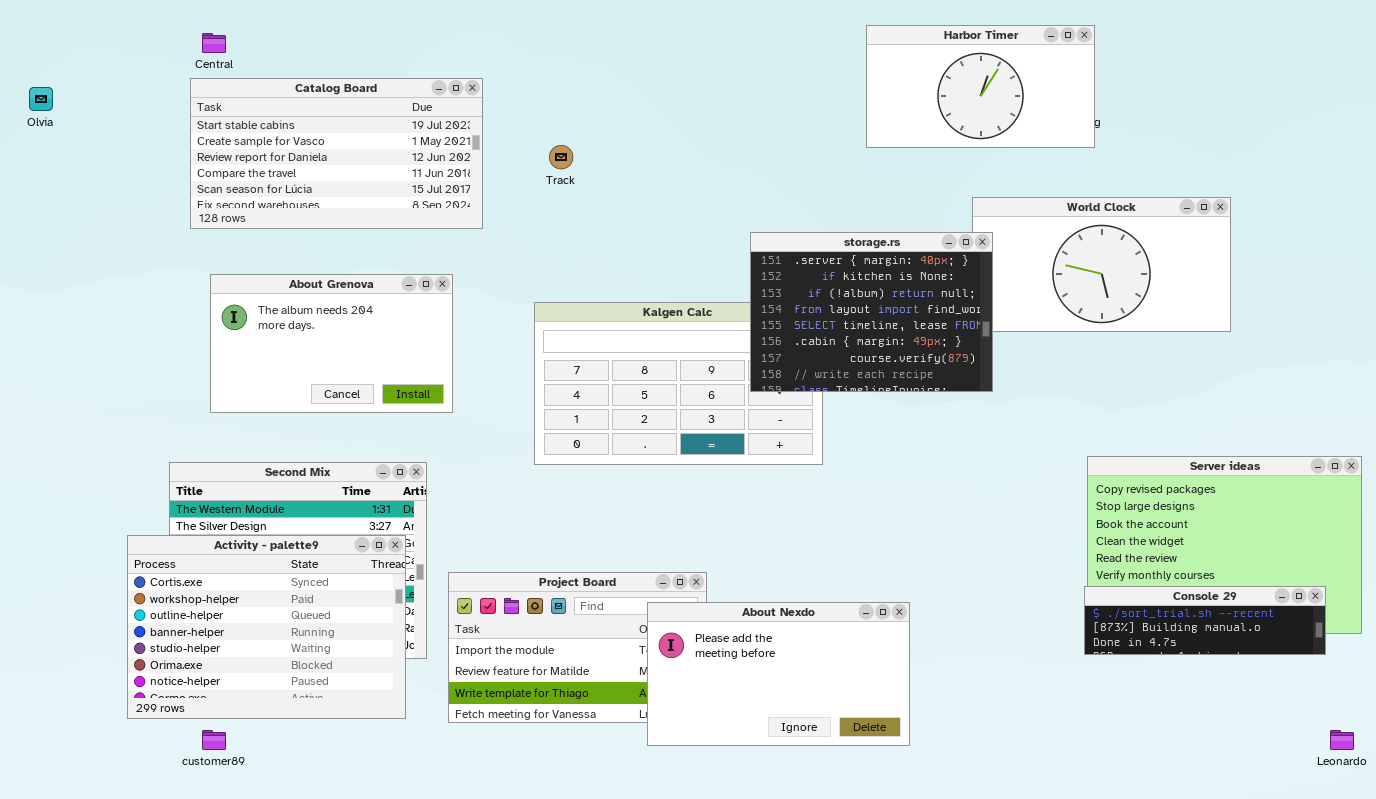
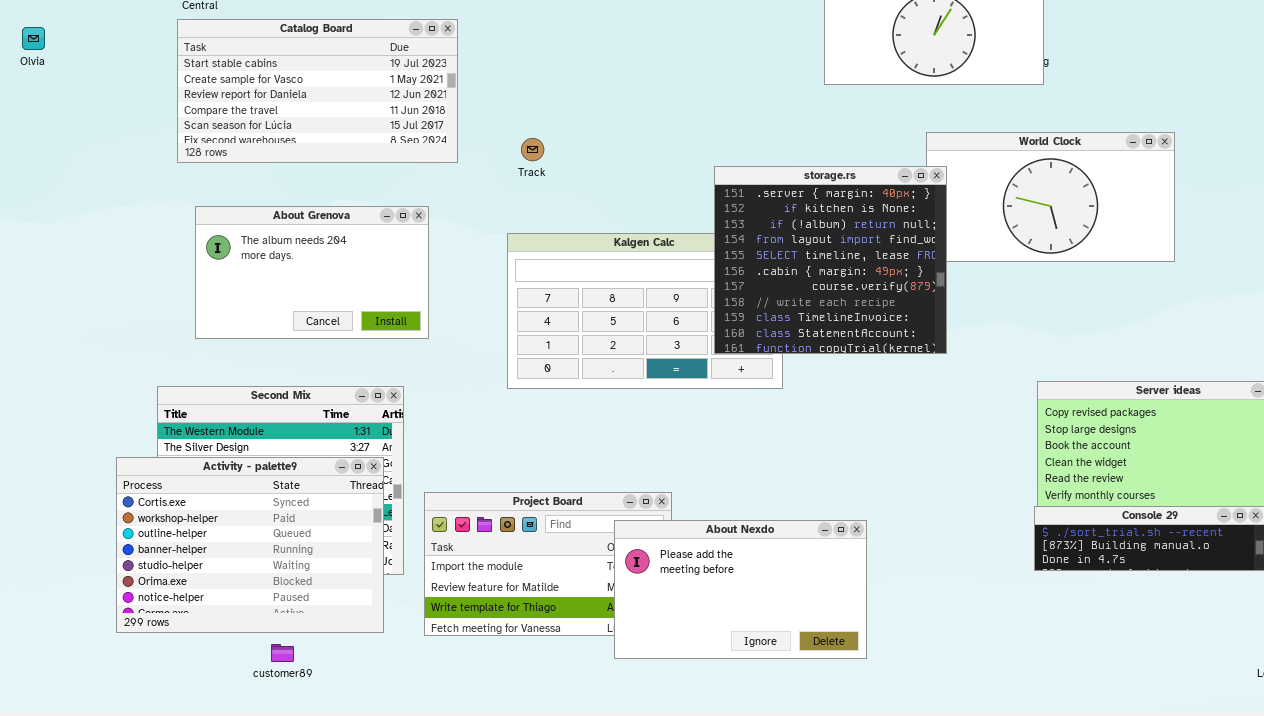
Track: [549,145,573,169] -> [521,138,544,161], moved
storage.rs: [750,232,993,392] -> [714,166,947,354], resized
customer89: [202,730,226,750] -> [271,644,294,662], moved

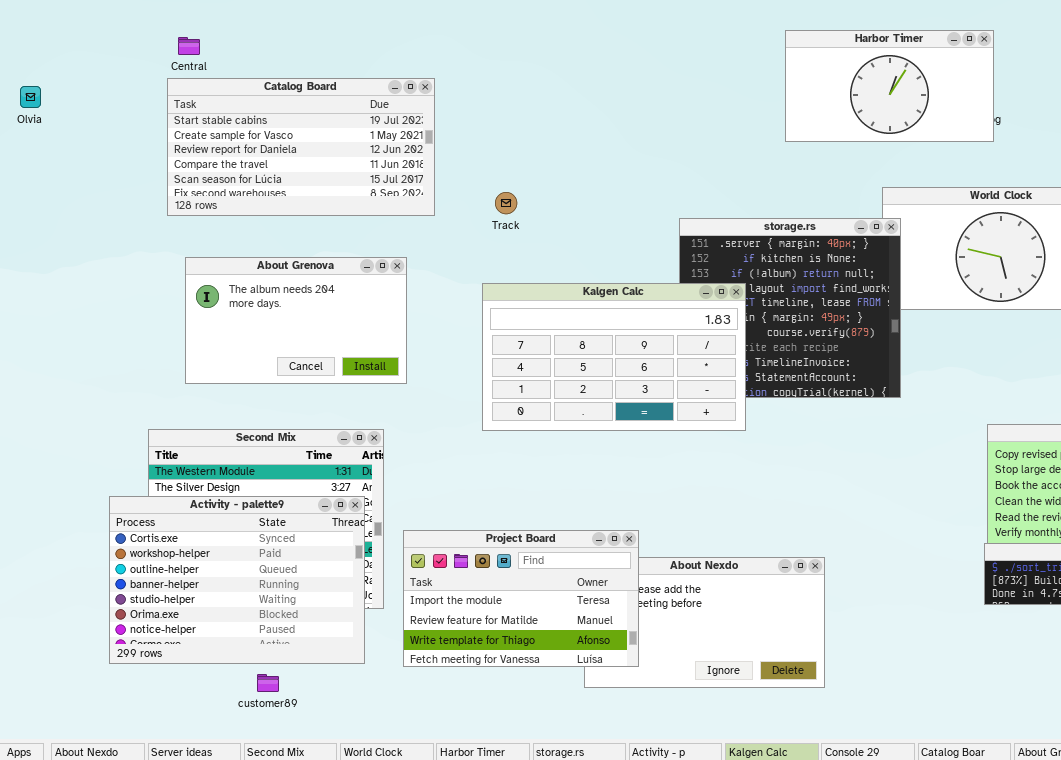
Kalgen Calc: [507,233,783,389] -> [482,283,746,431], raised
Project Board: [424,492,672,636] -> [403,530,639,667], raised

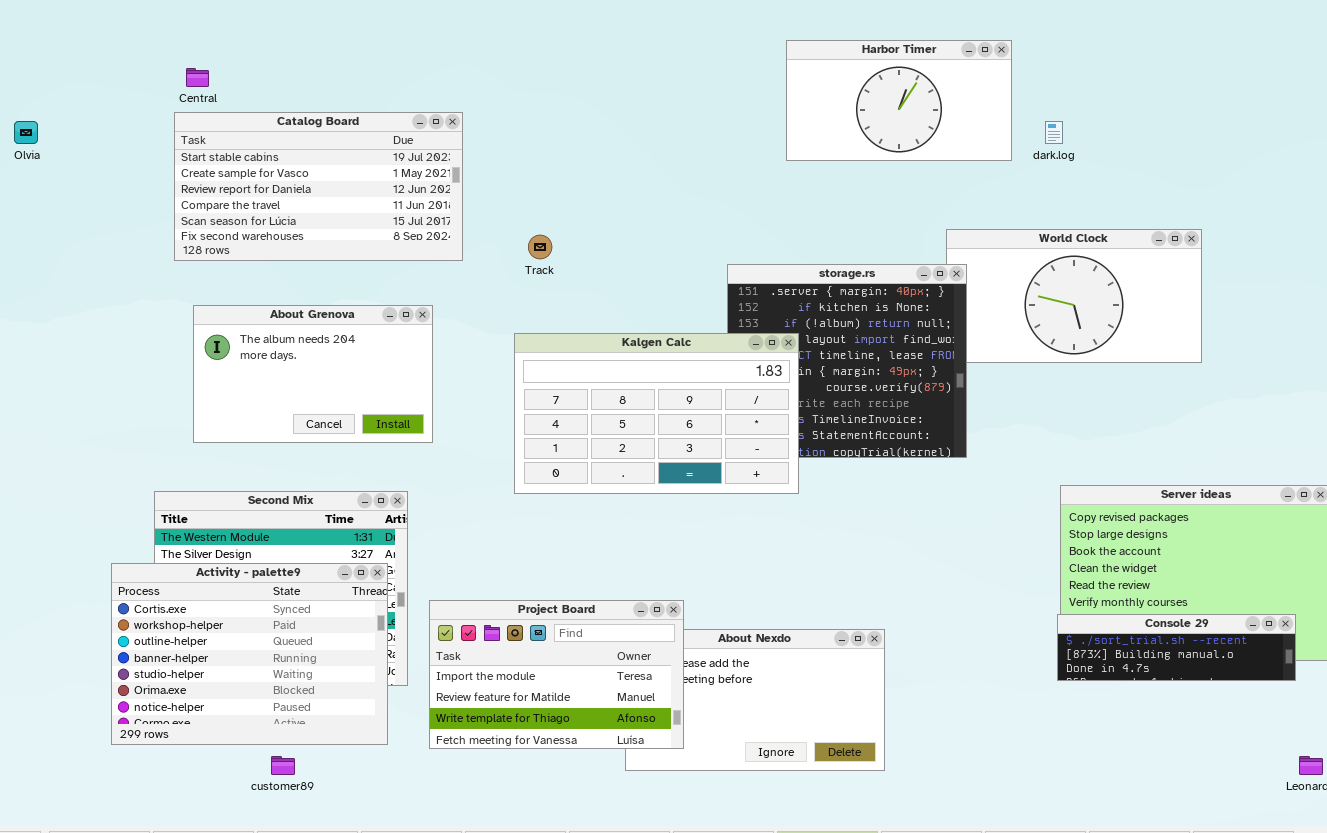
Harbor Timer: [785,30,994,142] -> [786,40,1012,161], moved

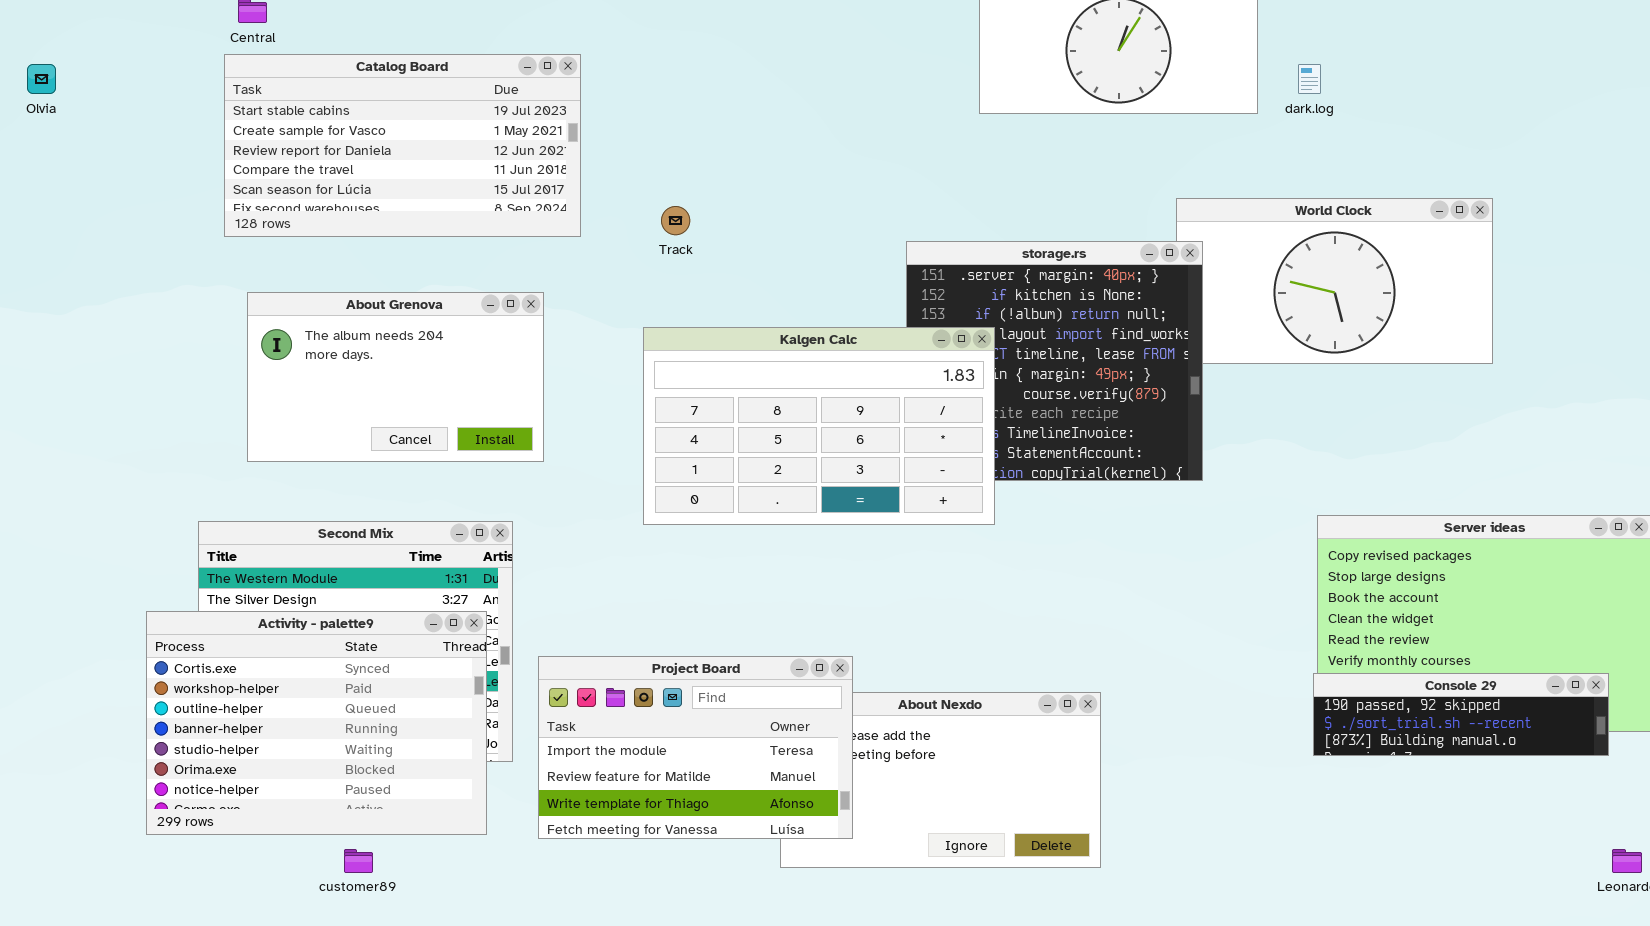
Console 29: [1057,614,1296,681] -> [1313,673,1609,756], scrolled up 1 row

